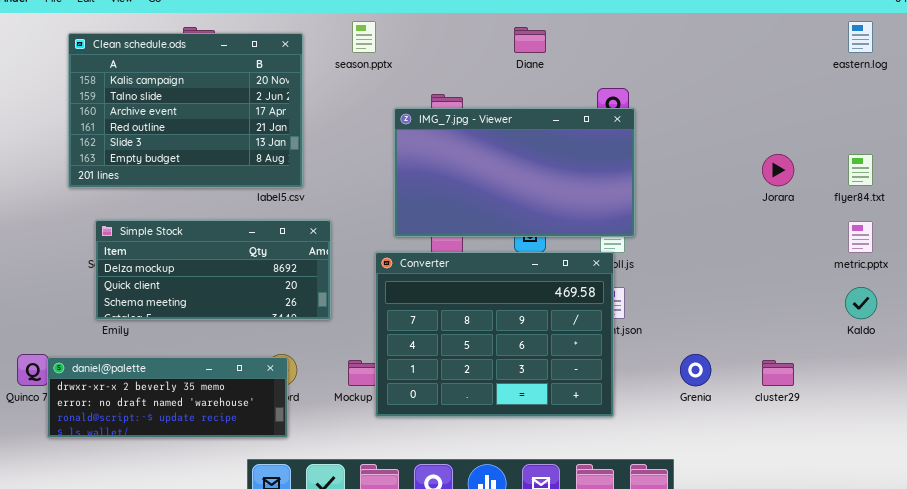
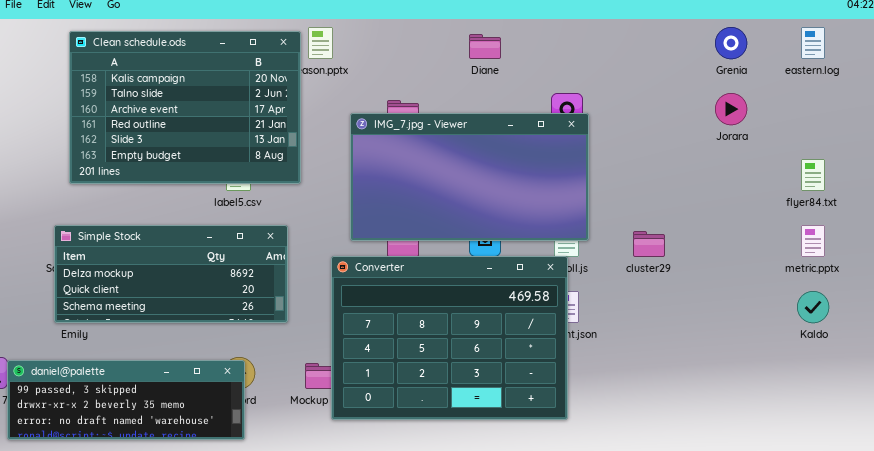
Clean schedule.ods: [68,33,303,188] -> [69,31,301,184], moved
Jorara: [762,154,794,186] -> [715,93,747,125], moved
Grenia: [680,354,711,386] -> [715,27,747,59], moved
daniel@palette: [47,357,288,438] -> [7,360,245,440], scrolled up 1 row
cluster29: [762,360,794,386] -> [633,231,665,257], moved

